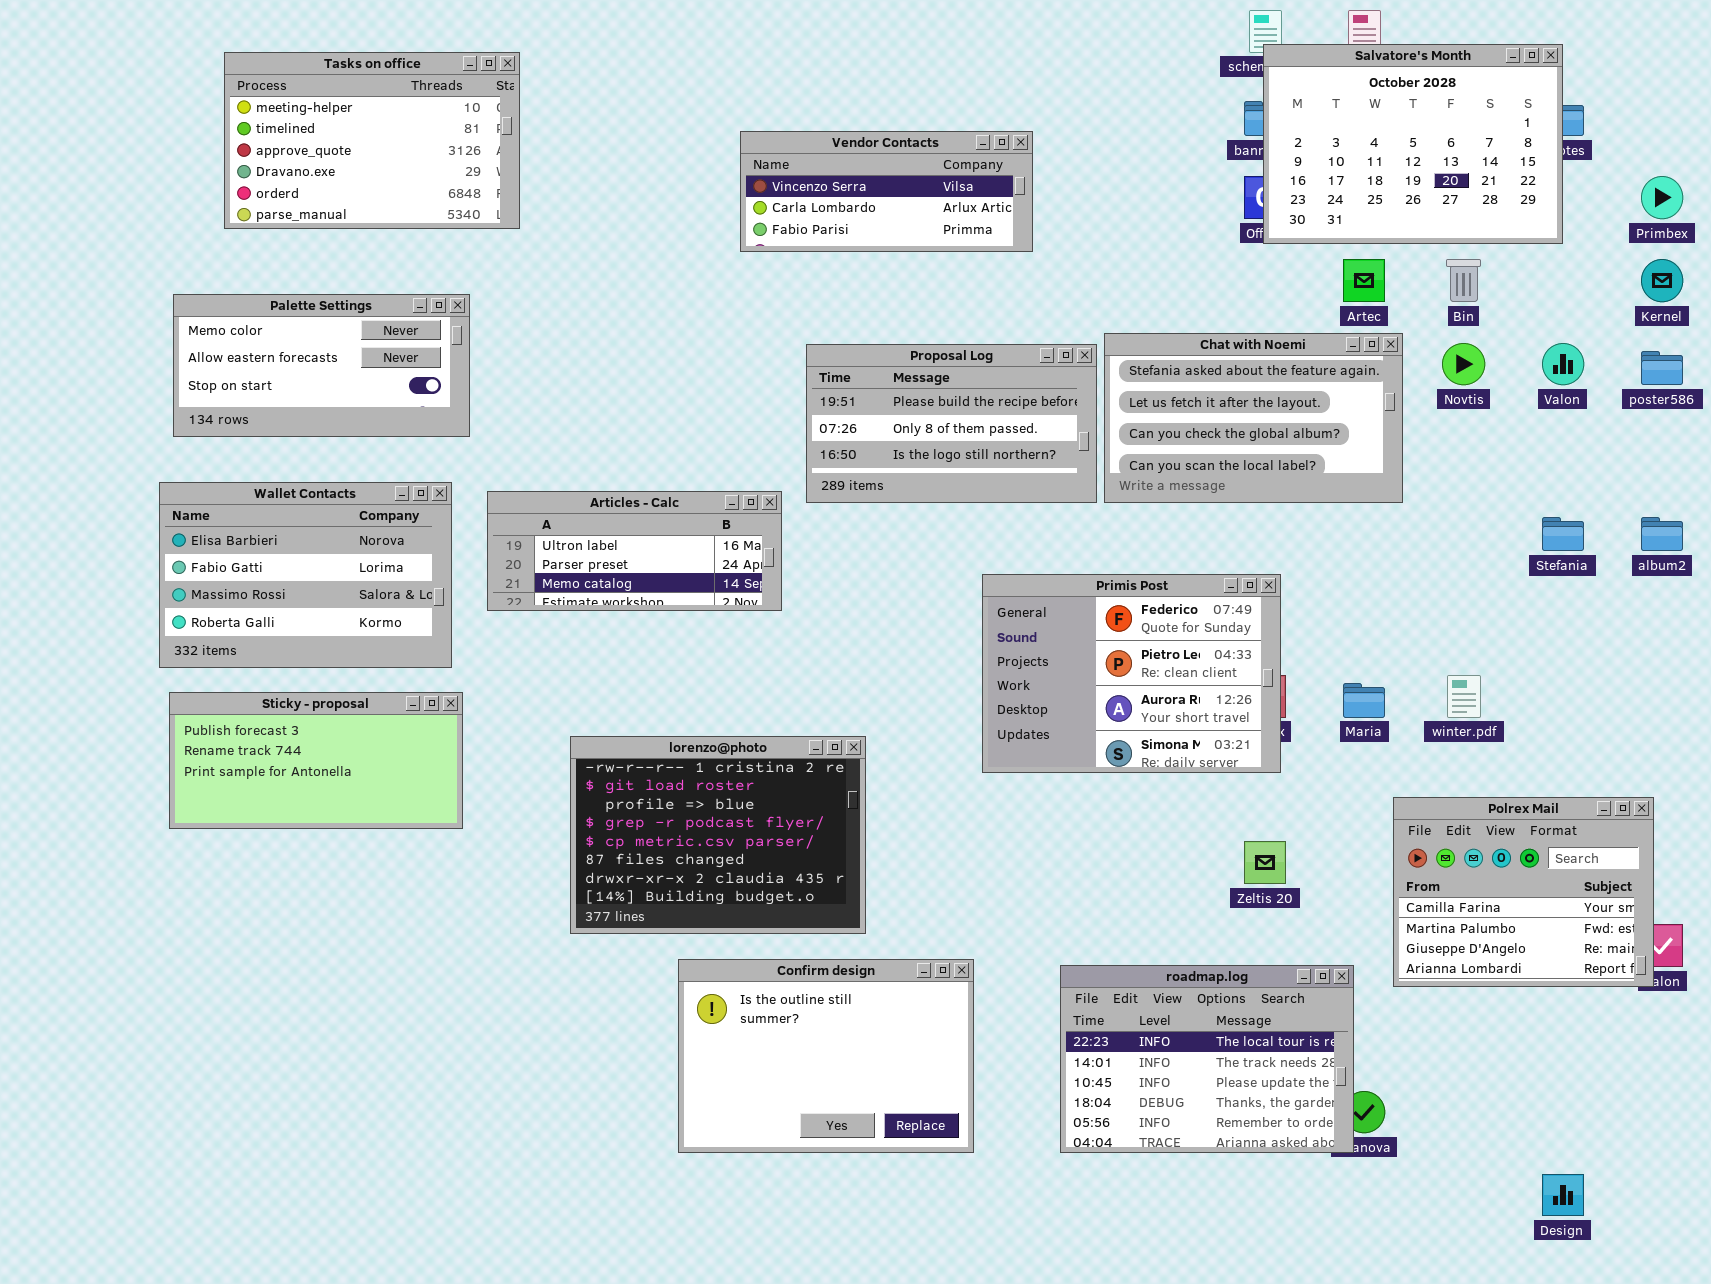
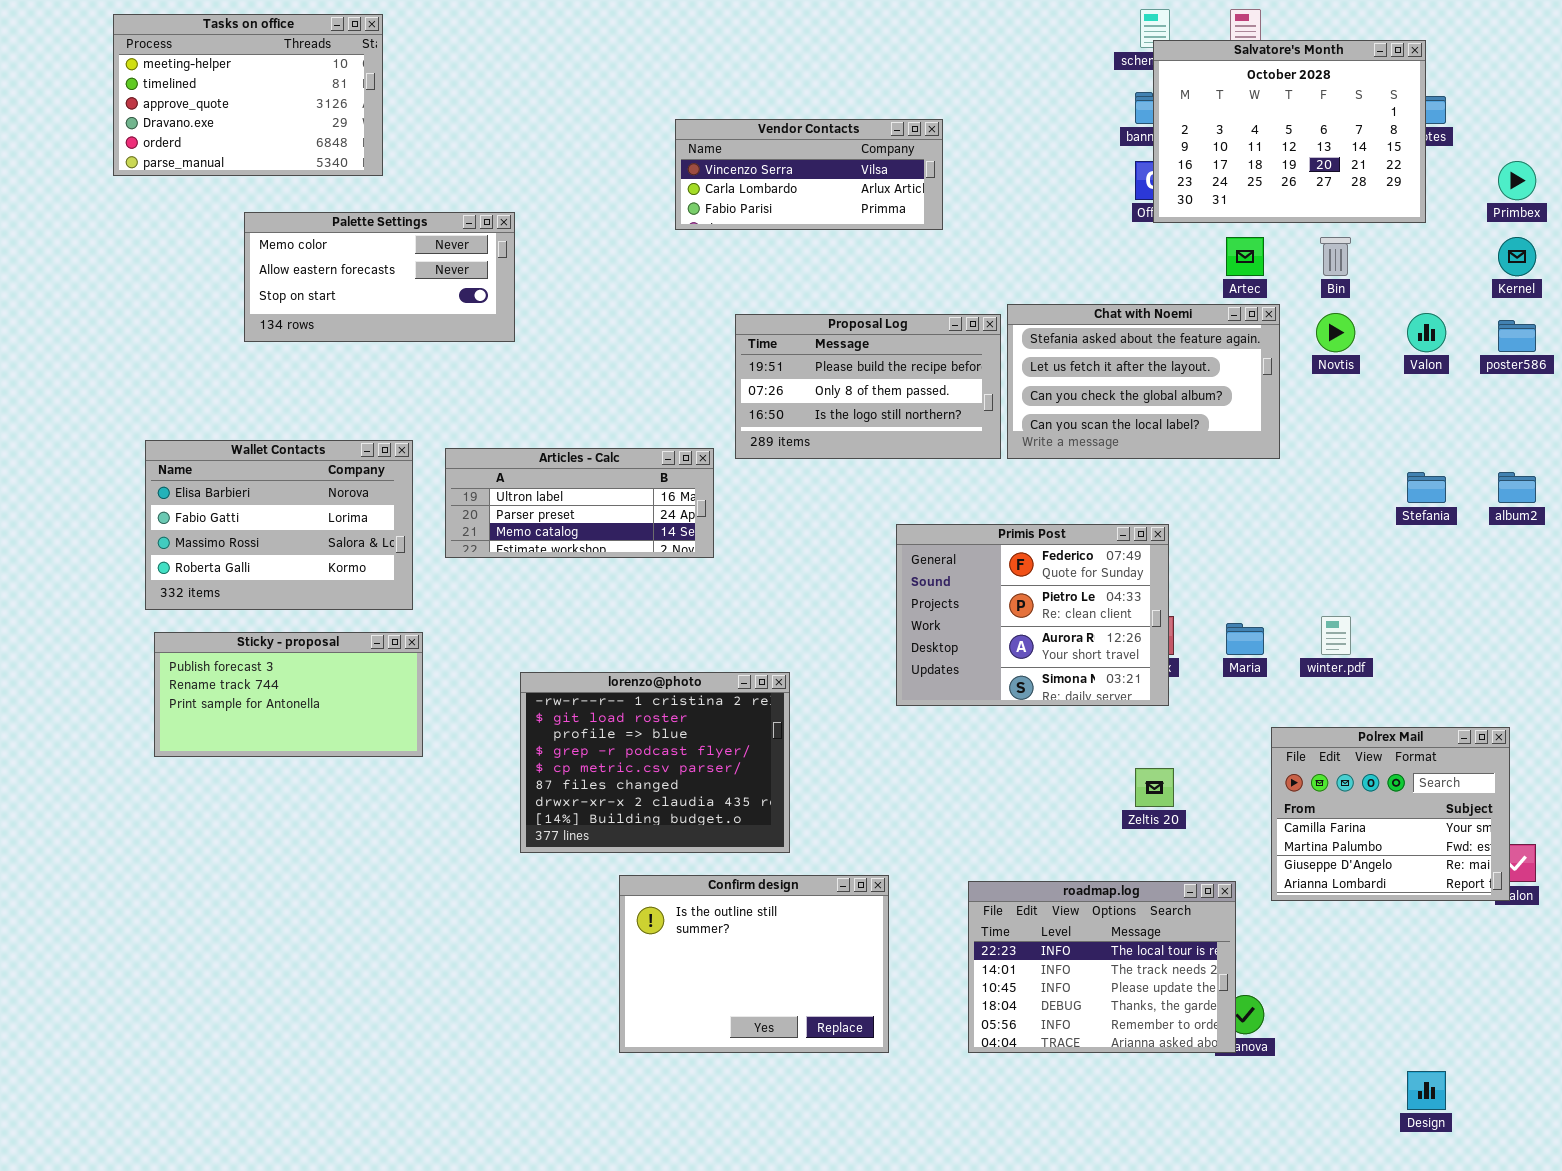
Tasks on office: [224,52,520,229] -> [113,14,383,176], moved
Palette Settings: [173,294,470,437] -> [244,212,515,342], moved

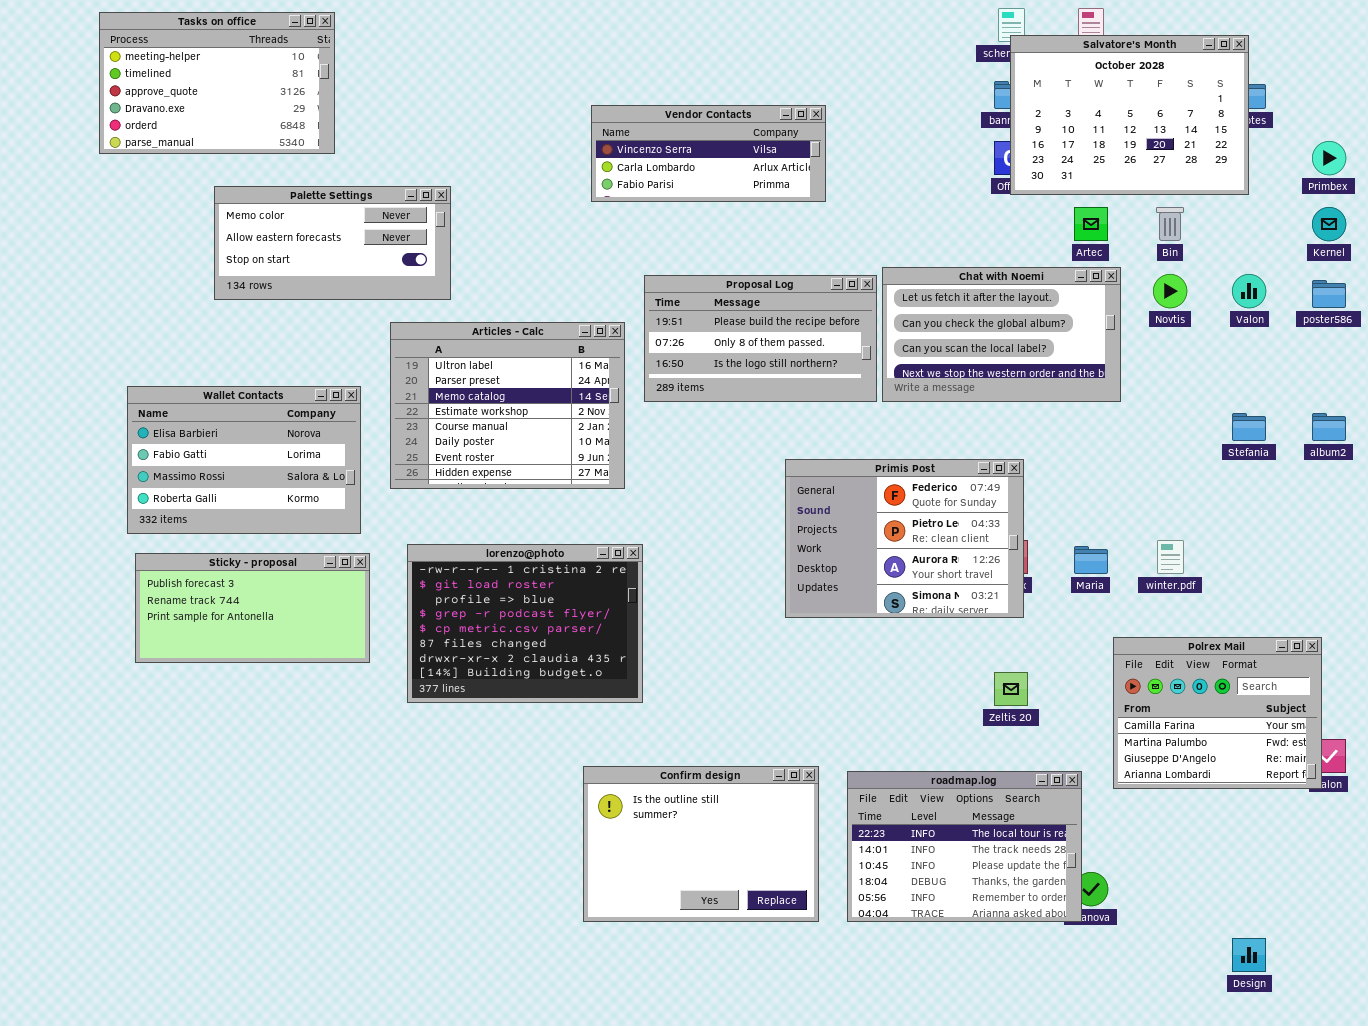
Chat with Noemi: [1007,304,1280,459] -> [882,267,1121,402], scrolled down 1 row
Articles - Calc: [445,448,714,558] -> [390,322,625,489], resized
lorenzo@photo: [520,672,790,853] -> [407,544,643,703], moved
Confirm design: [619,875,889,1053] -> [583,766,819,922], moved

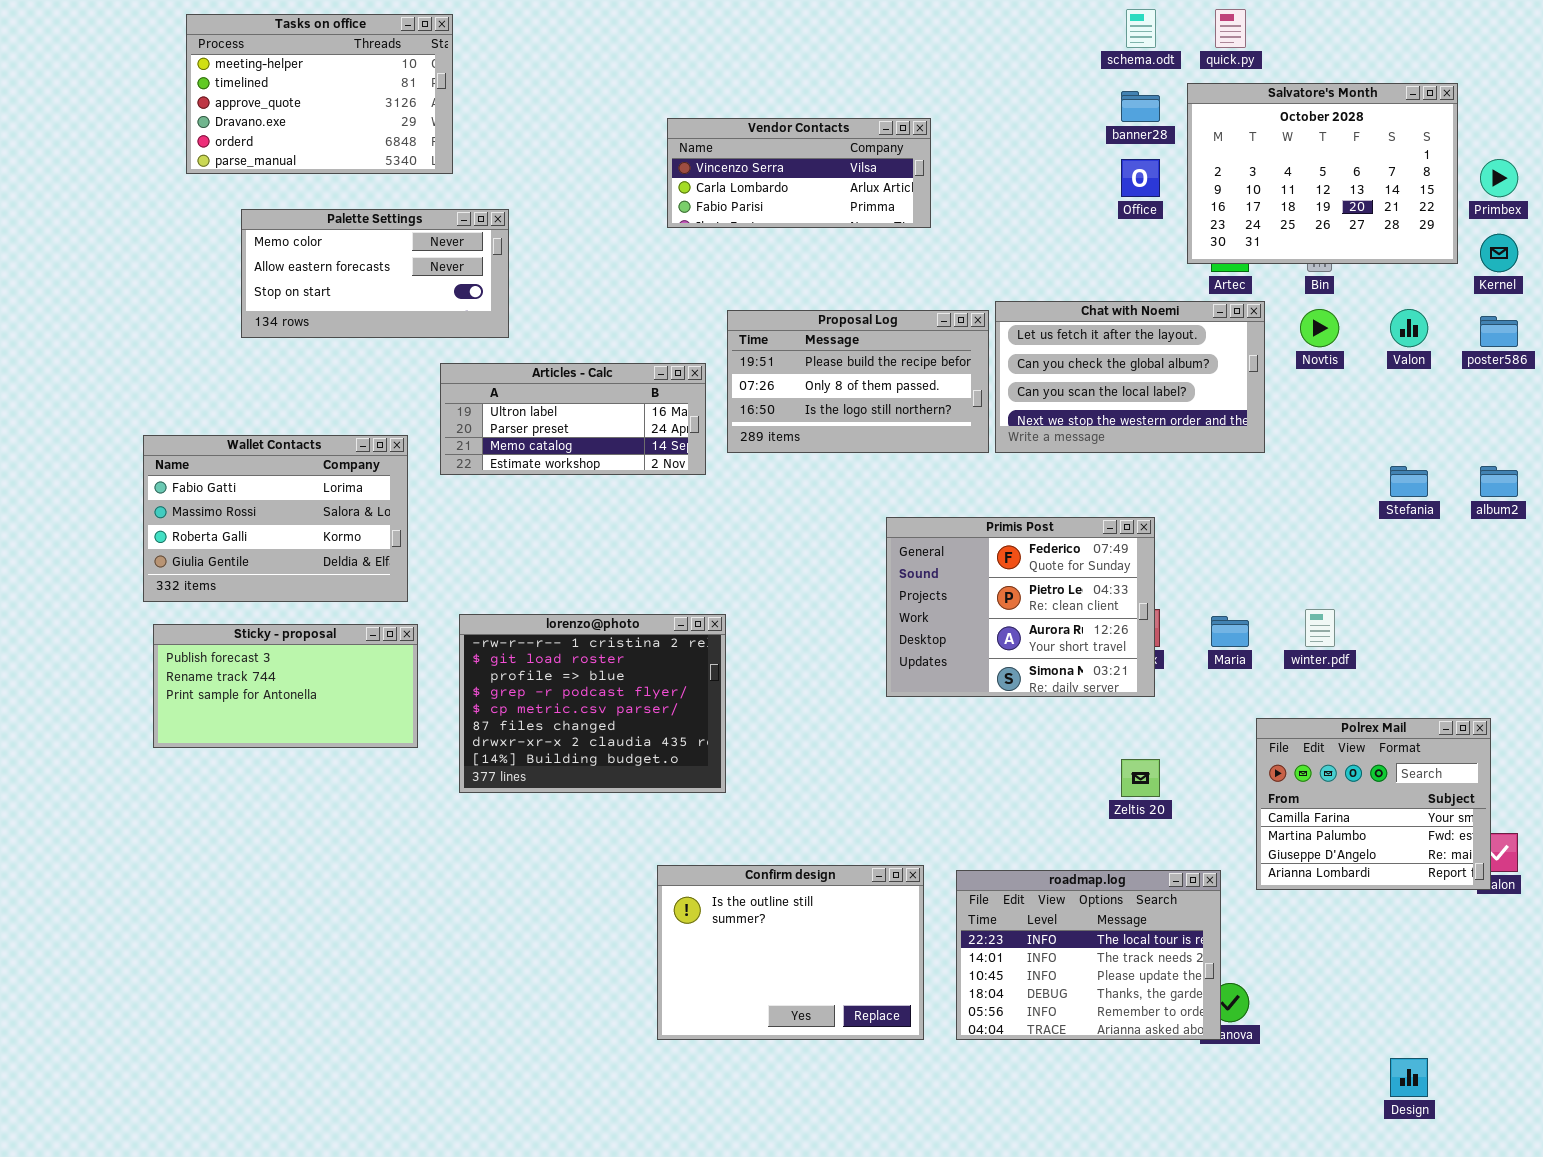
Tasks on office: [99,12,335,154] -> [186,14,453,174], moved
Salvatore's Month: [1010,35,1249,195] -> [1187,83,1458,264], moved
Articles - Calc: [390,322,625,489] -> [440,363,706,475], resized
Wallet Contacts: [127,386,361,534] -> [143,435,408,602], scrolled down 1 row

